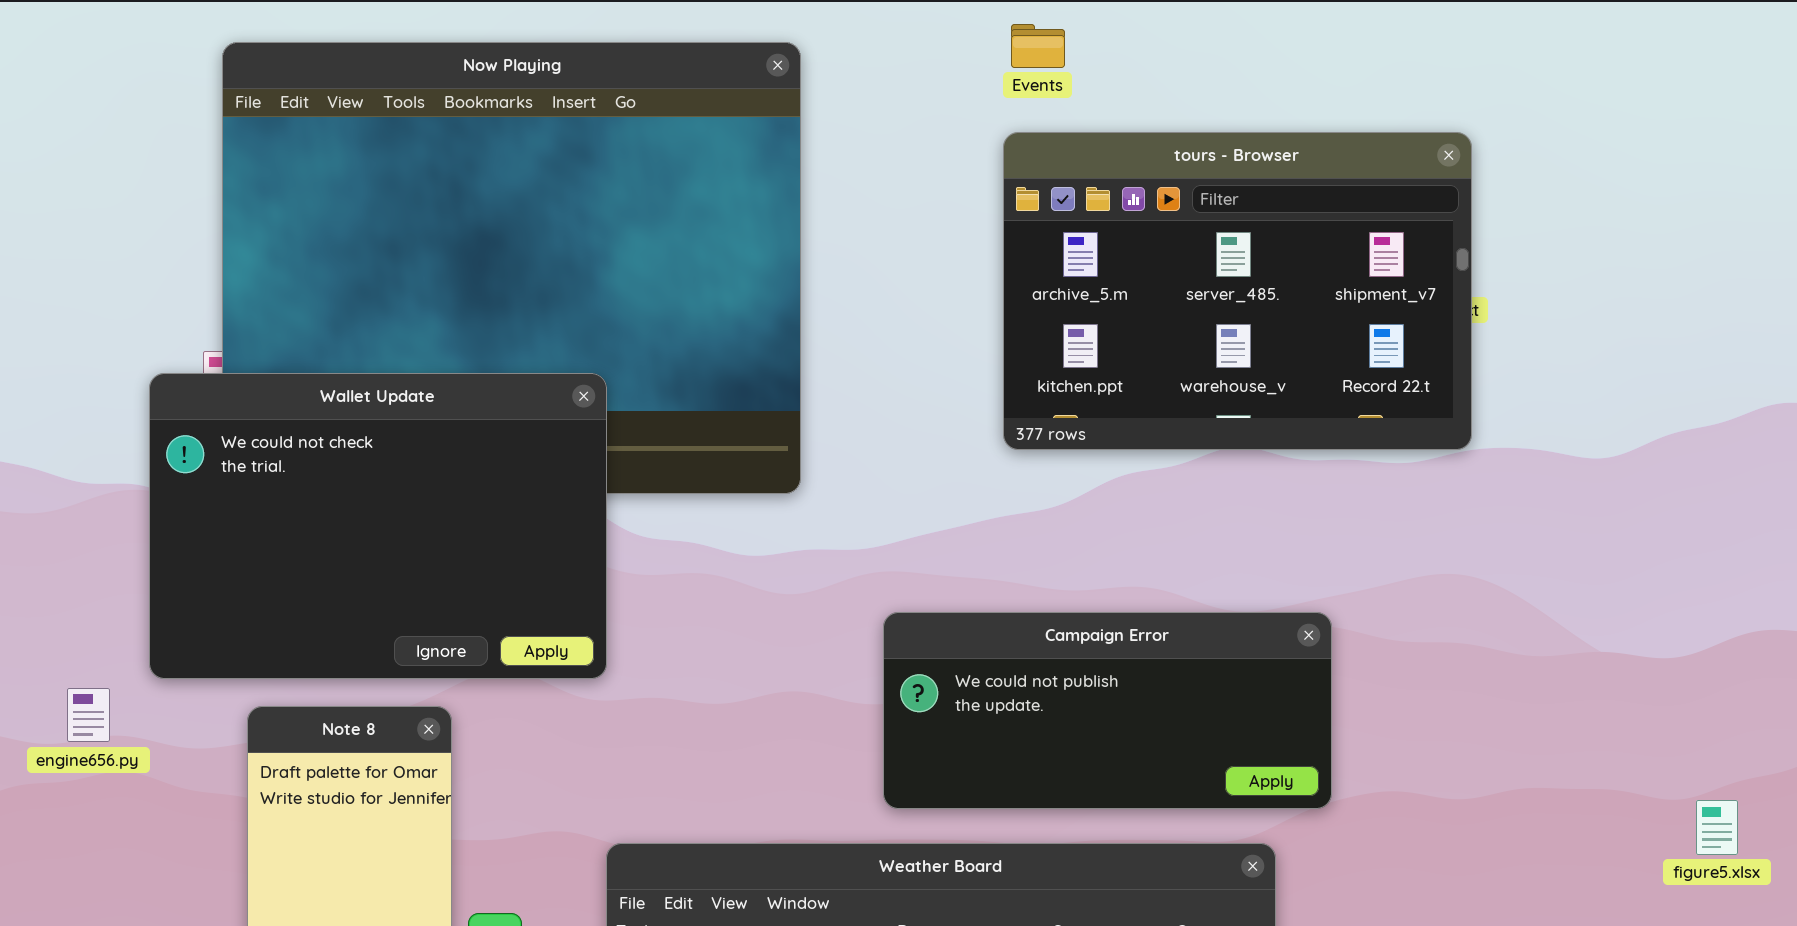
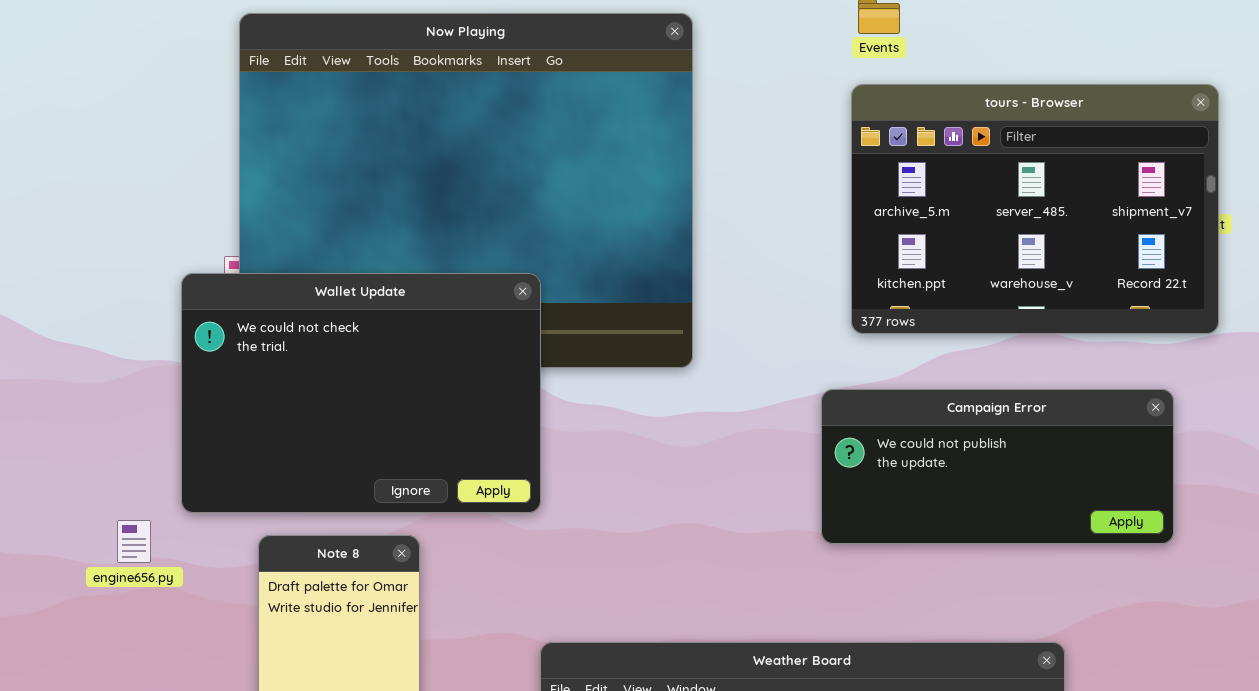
Campaign Error: [883,612,1332,809] -> [821,389,1174,544], moved

